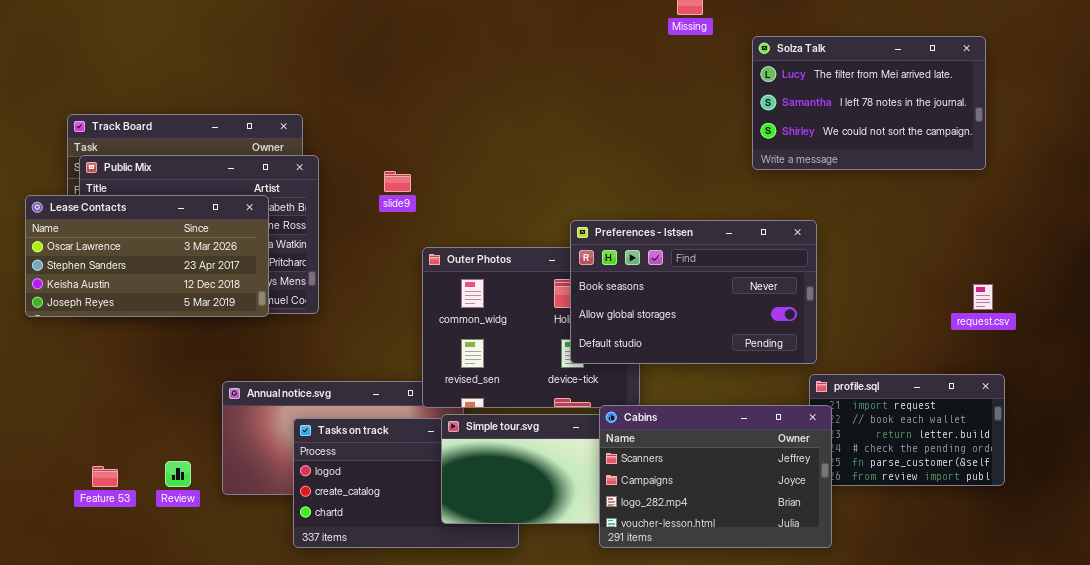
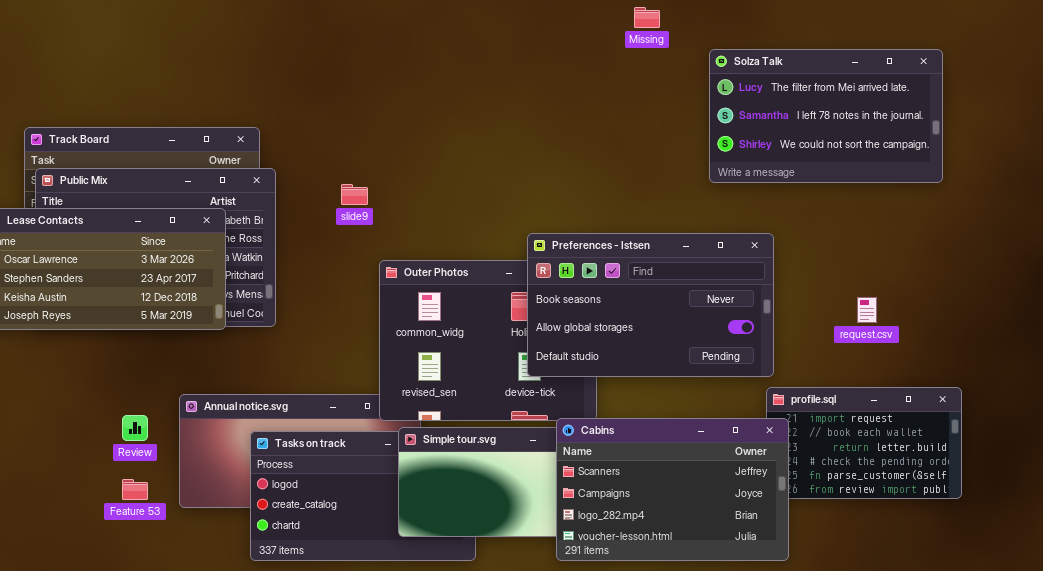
request.csv: [973,284,993,310] -> [857,297,877,323], moved
Review: [165,461,191,487] -> [122,415,148,441], moved
Feature 53: [92,466,118,487] -> [122,479,148,500], moved

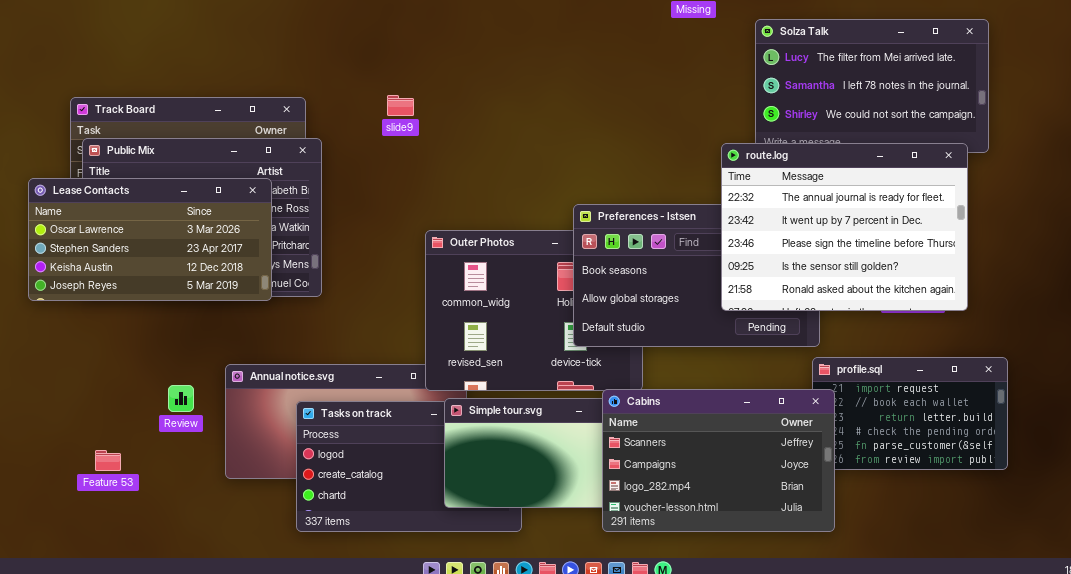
route.log: none -> [721,143,968,311], opened
slide9: [341,184,368,205] -> [387,95,414,116], moved
Feature 53: [122,479,148,500] -> [95,450,121,471], moved

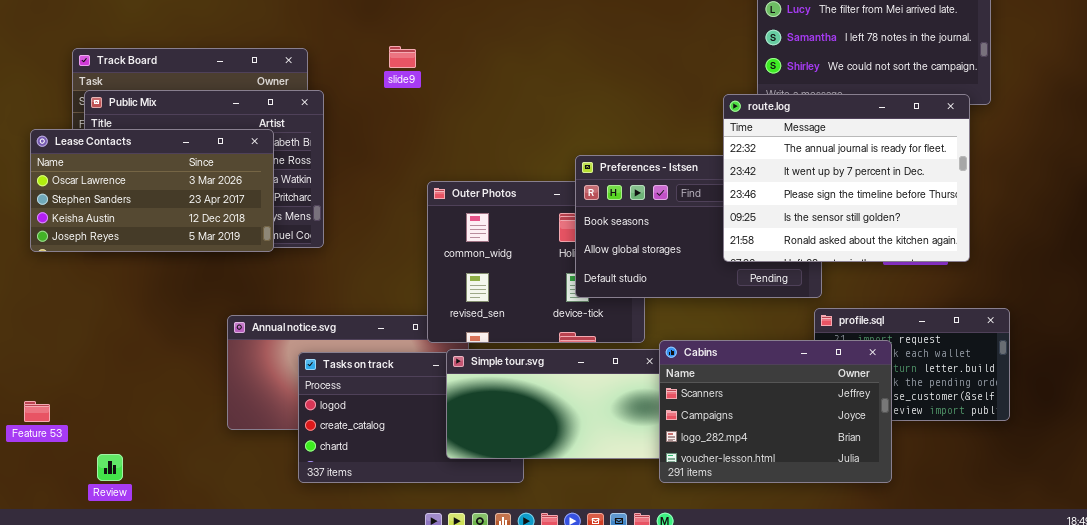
Review: [168,385,194,412] -> [97,454,123,481], moved
Cabins: [602,389,835,532] -> [659,340,892,483], moved
Feature 53: [95,450,121,471] -> [24,401,50,422], moved

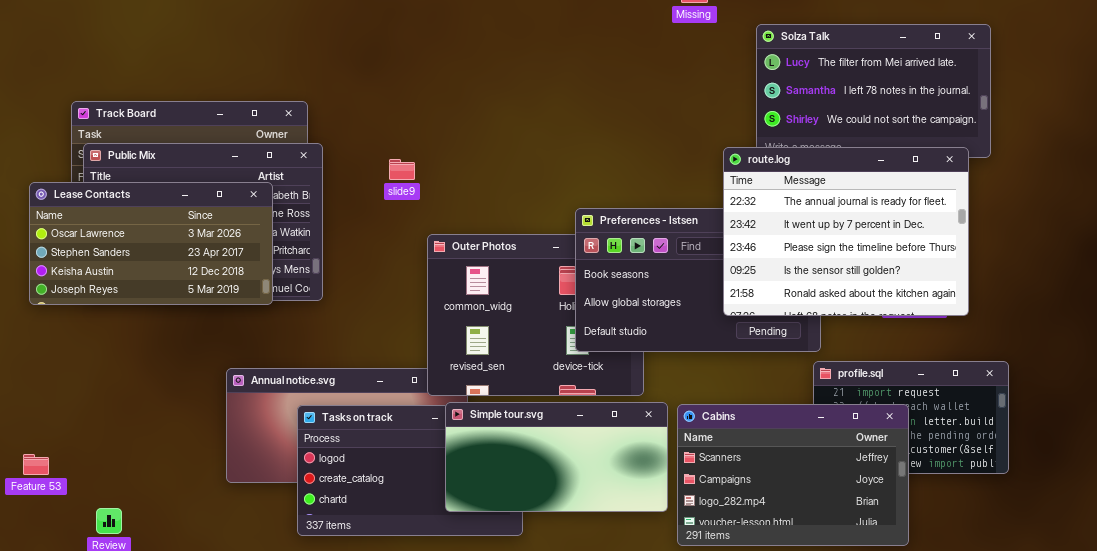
slide9: [389,46,416,68] -> [389,159,415,180], moved
Cabins: [659,340,892,483] -> [677,404,909,546], moved

